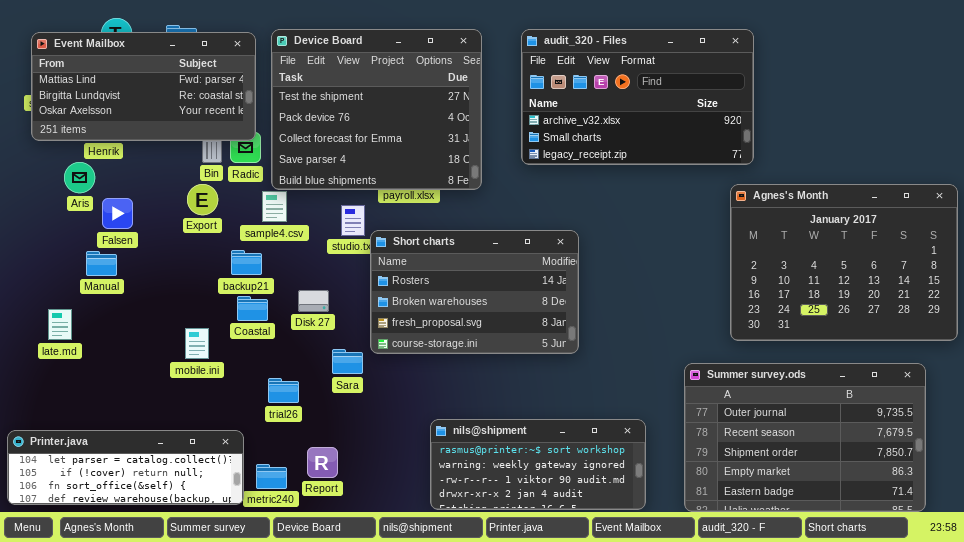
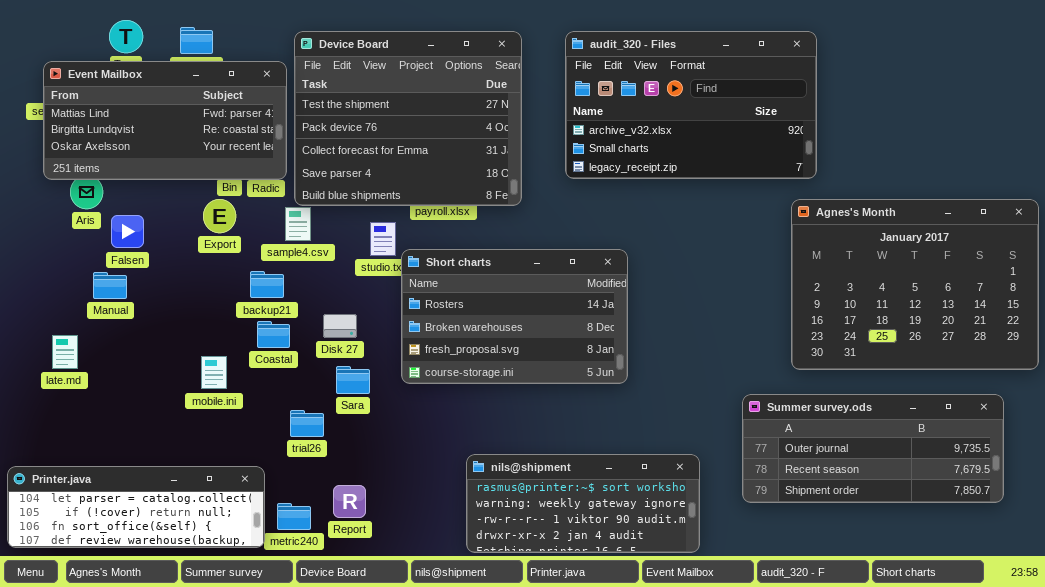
Event Mailbox: [31,32,256,141] -> [43,61,287,180], moved
Sara: [332,349,363,374] -> [336,366,370,394], moved
Summer survey.ods: [684,363,926,512] -> [742,394,1004,503], resized

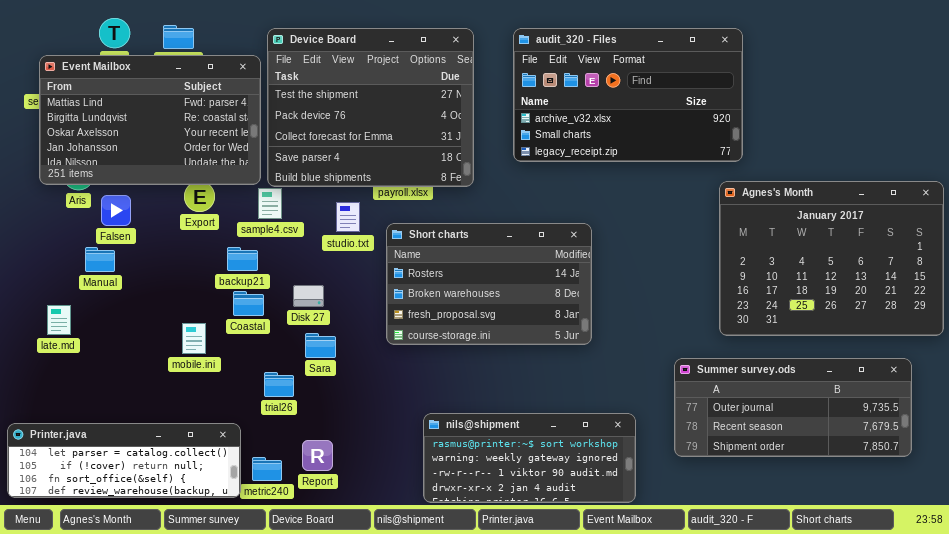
Event Mailbox: [43,61,287,180] -> [39,55,261,185], resized
Short charts: [401,249,628,384] -> [386,223,592,345], moved

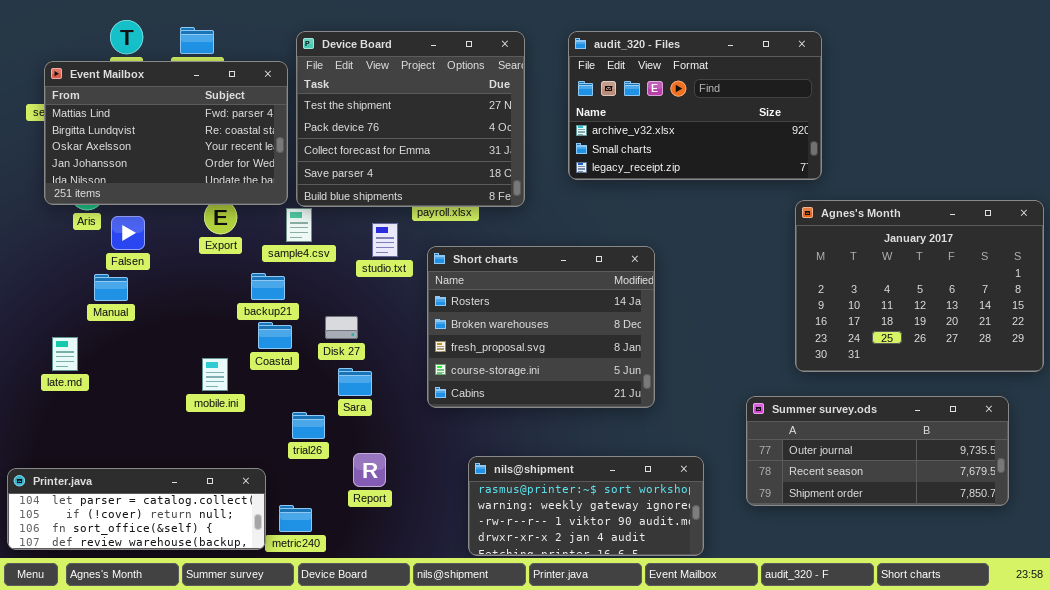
Short charts: [386,223,592,345] -> [427,246,655,408], resized
Report: [302,440,333,471] -> [353,453,386,487], moved

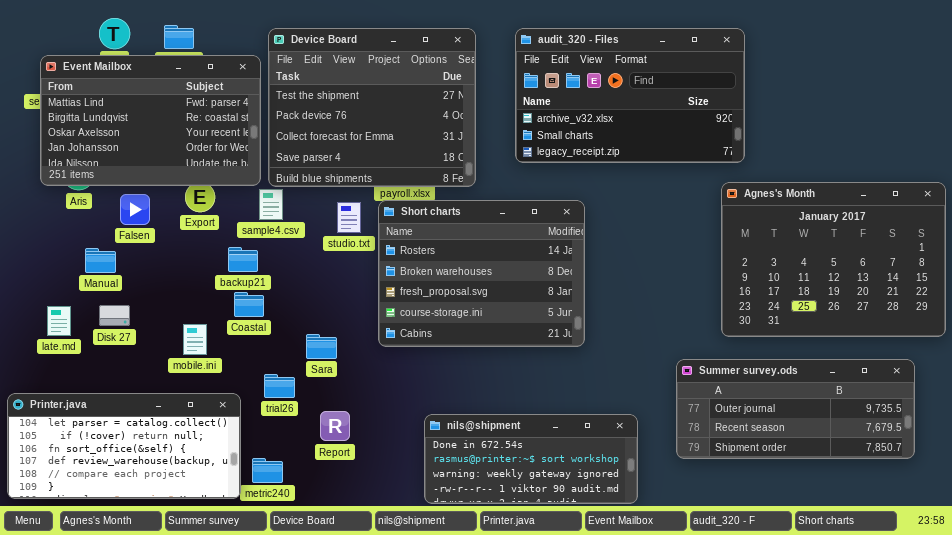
Falsen: [111,216,145,250] -> [120,194,150,225], moved
Short charts: [427,246,655,408] -> [378,200,585,347], moved
Disk 27: [325,316,358,339] -> [99,305,130,326], moved
nils@shipment: [468,456,704,556] -> [424,414,638,504], scrolled up 1 row
Printer.java: [7,468,266,550] -> [7,393,241,499], resized

